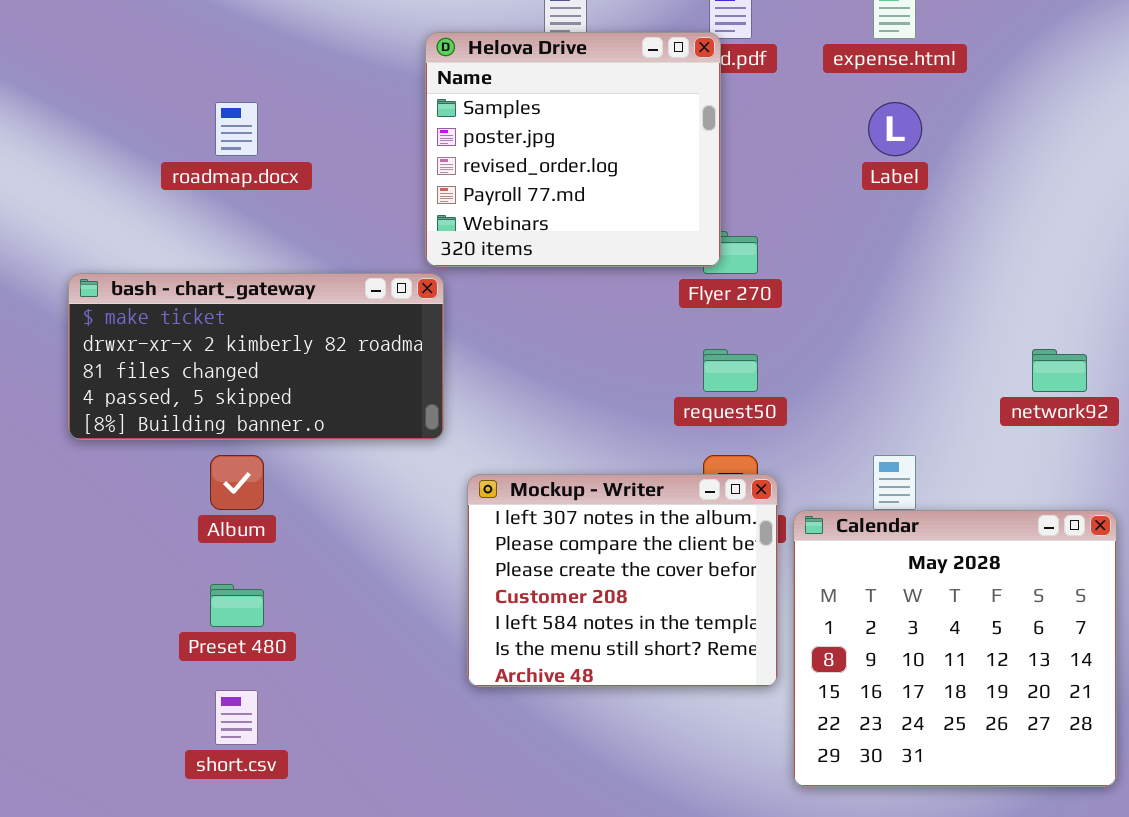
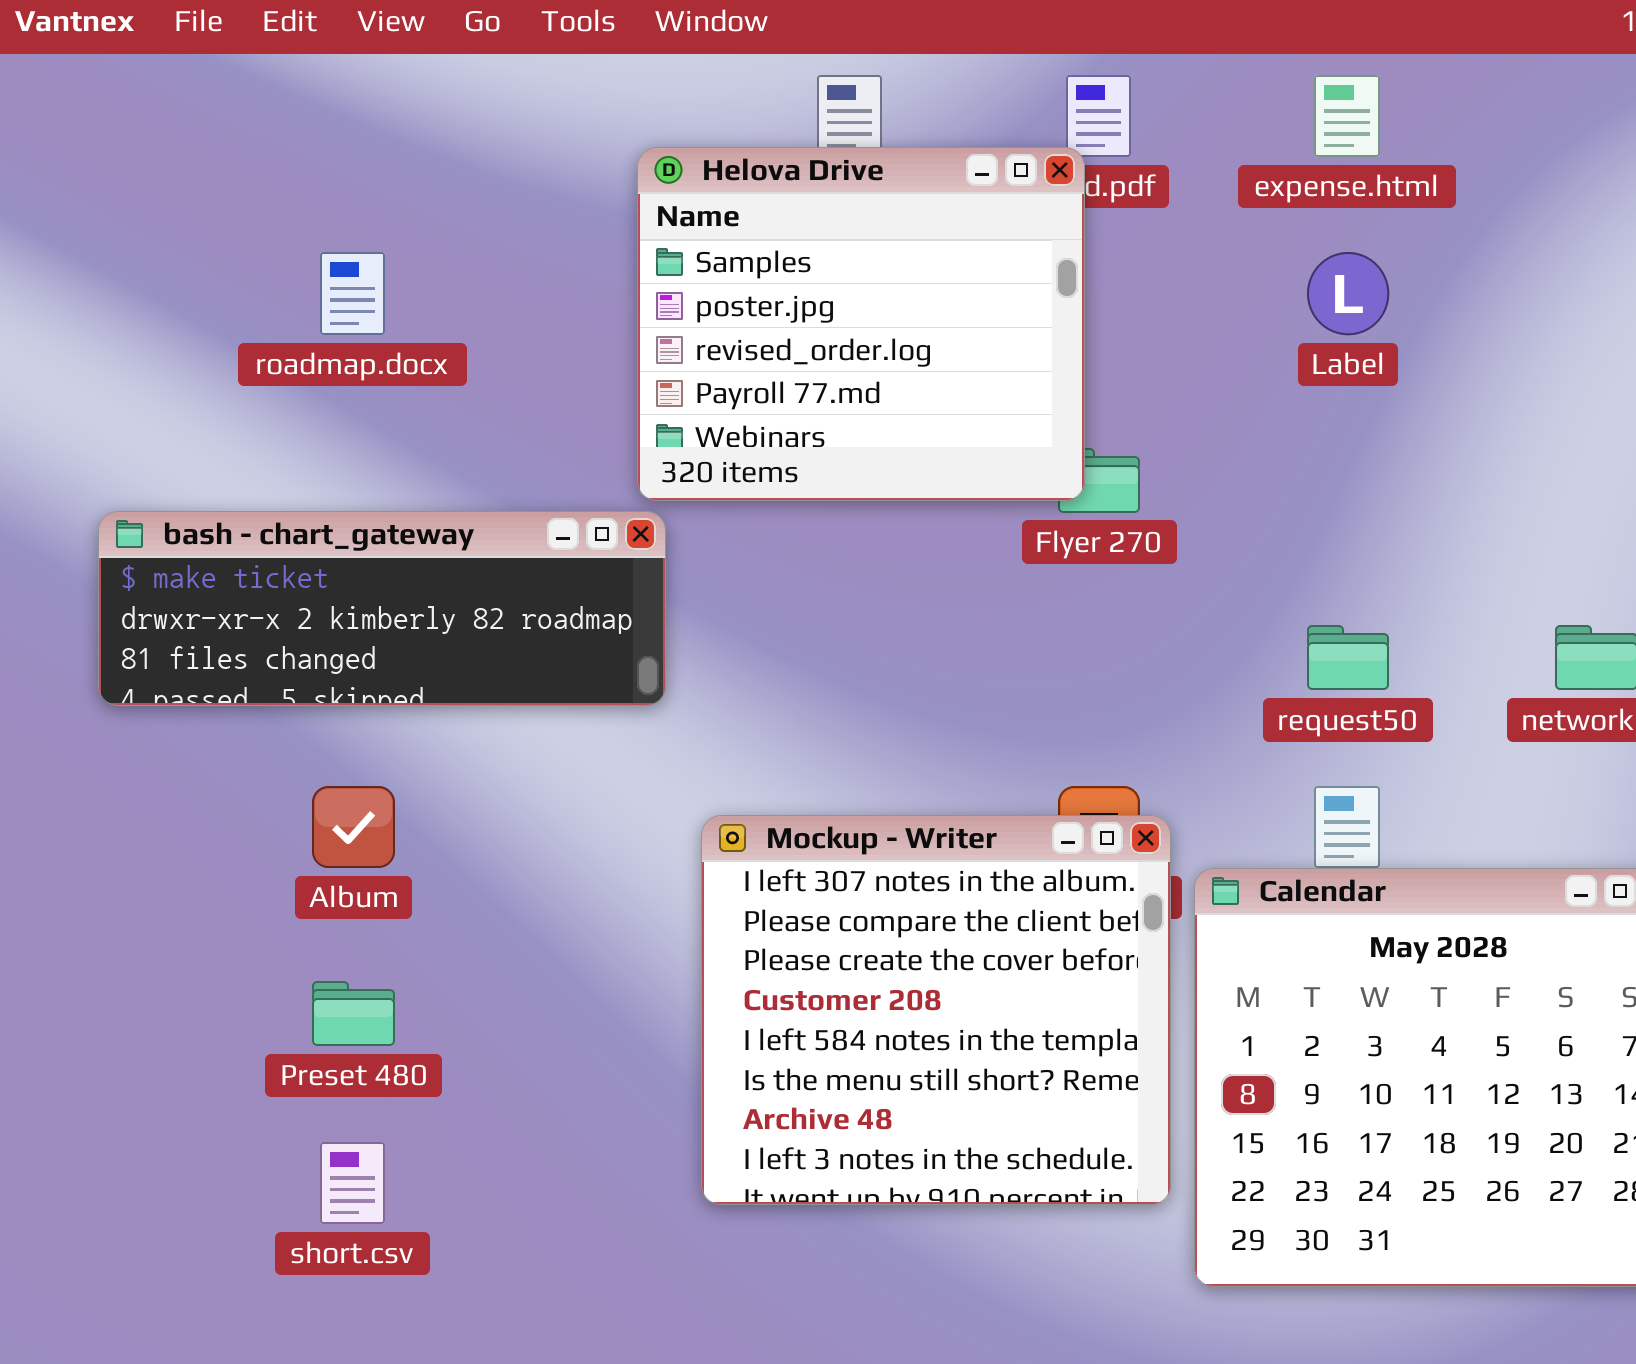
bash - chart_gateway: [68,273,444,440] -> [98,511,666,706], resized
request50: [703,349,758,392] -> [1307,625,1389,690], moved
Mockup - Writer: [467,474,778,687] -> [701,815,1171,1205], resized

